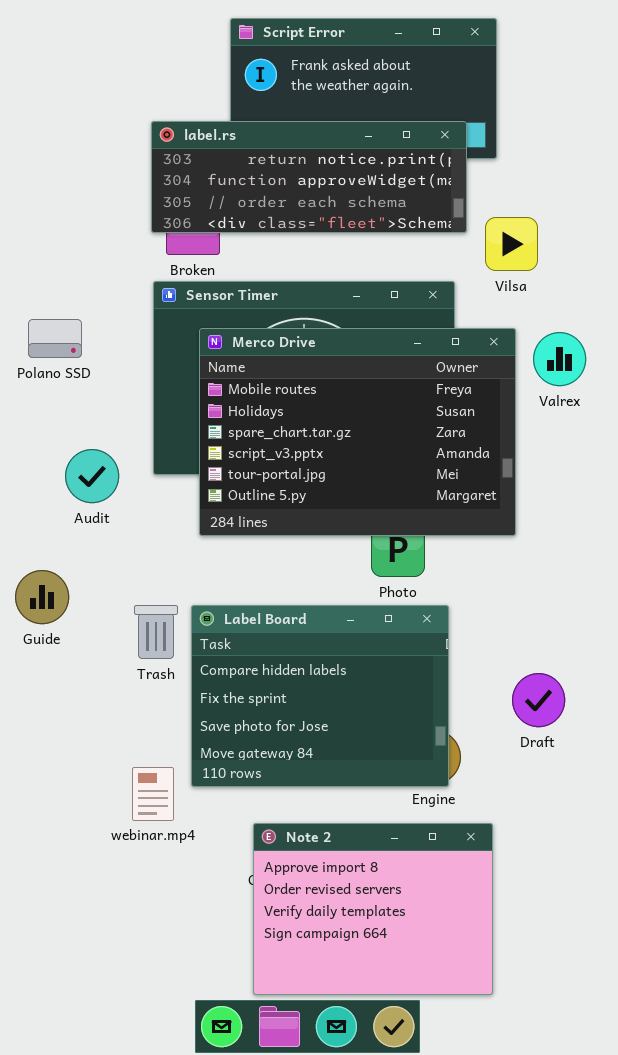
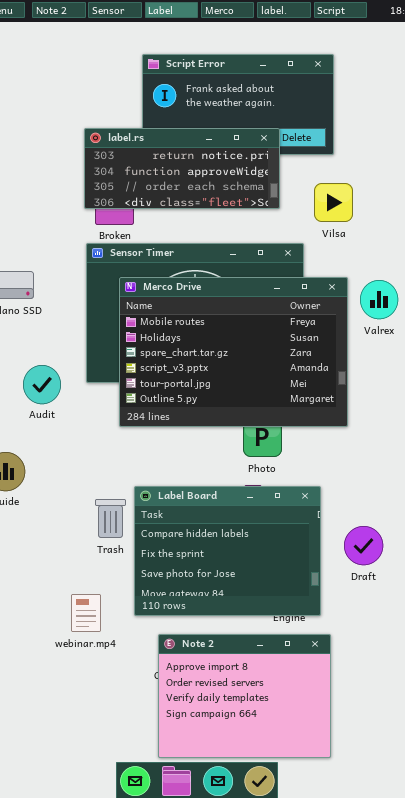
label.rs: [151,121,467,233] -> [84,128,280,209], resized
Vilsa: [485,217,538,271] -> [314,183,353,222], moved
Trash: [134,605,178,659] -> [95,499,126,538], moved
Label Board: [191,605,449,787] -> [134,486,321,616], moved

